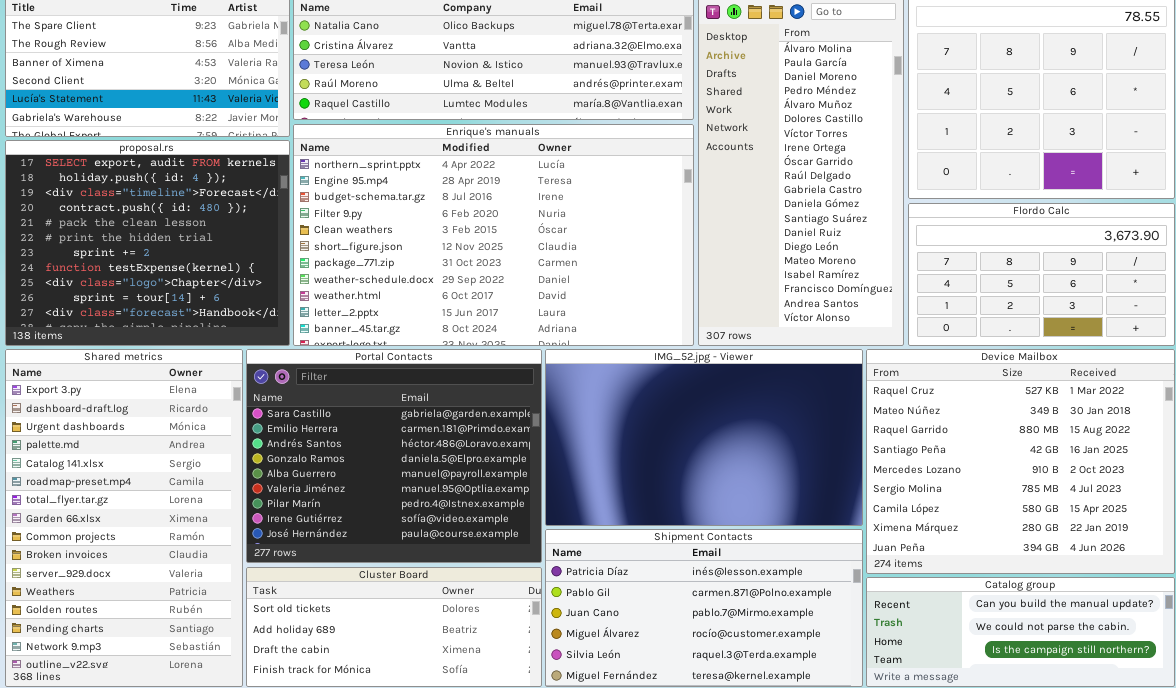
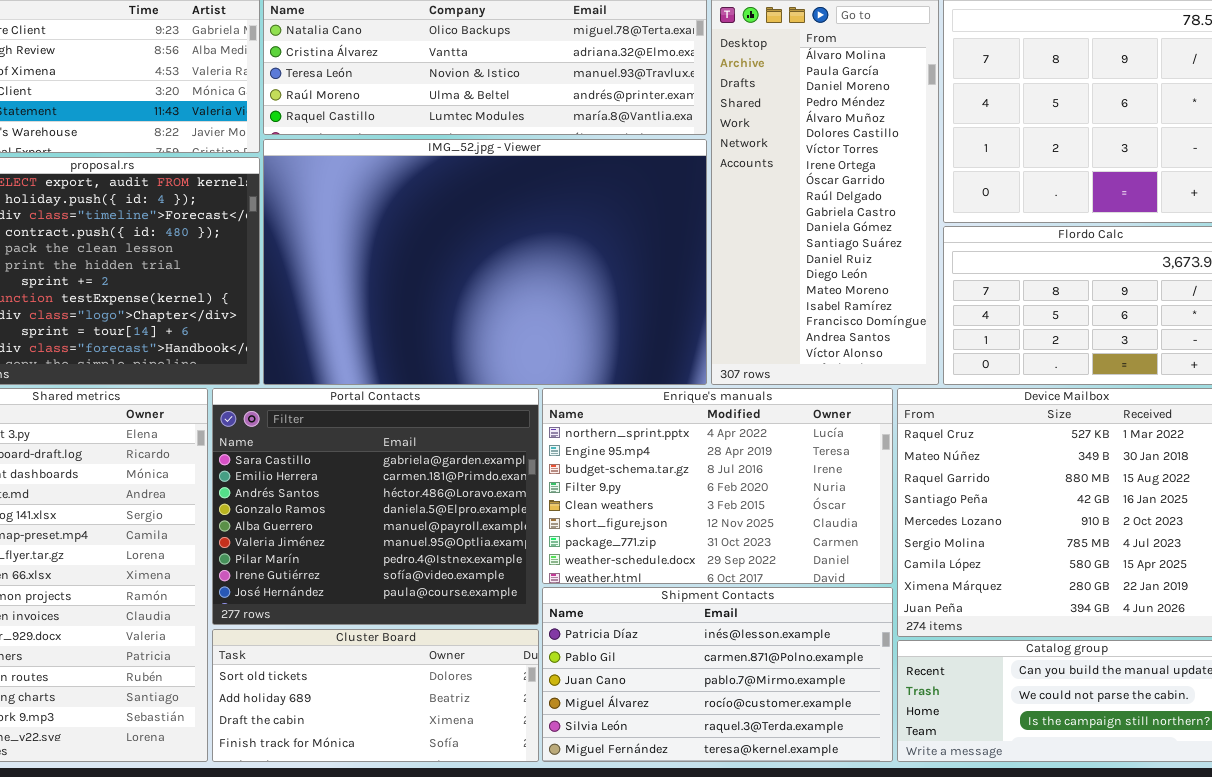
Enrique's manuals: [293,124,694,346] -> [542,388,893,584], moved, resized
IMG_52.jpg - Viewer: [545,349,863,526] -> [263,139,707,385], moved, resized

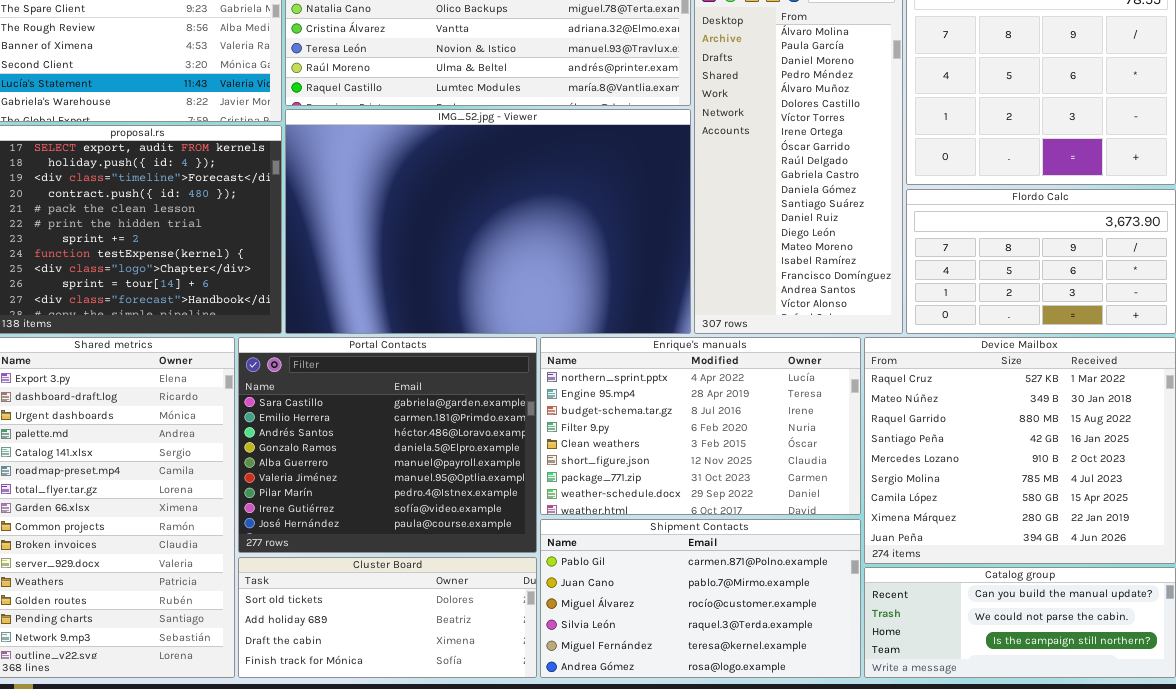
Shipment Contacts: [542,587,893,762] -> [540,519,861,678], scrolled down 1 row

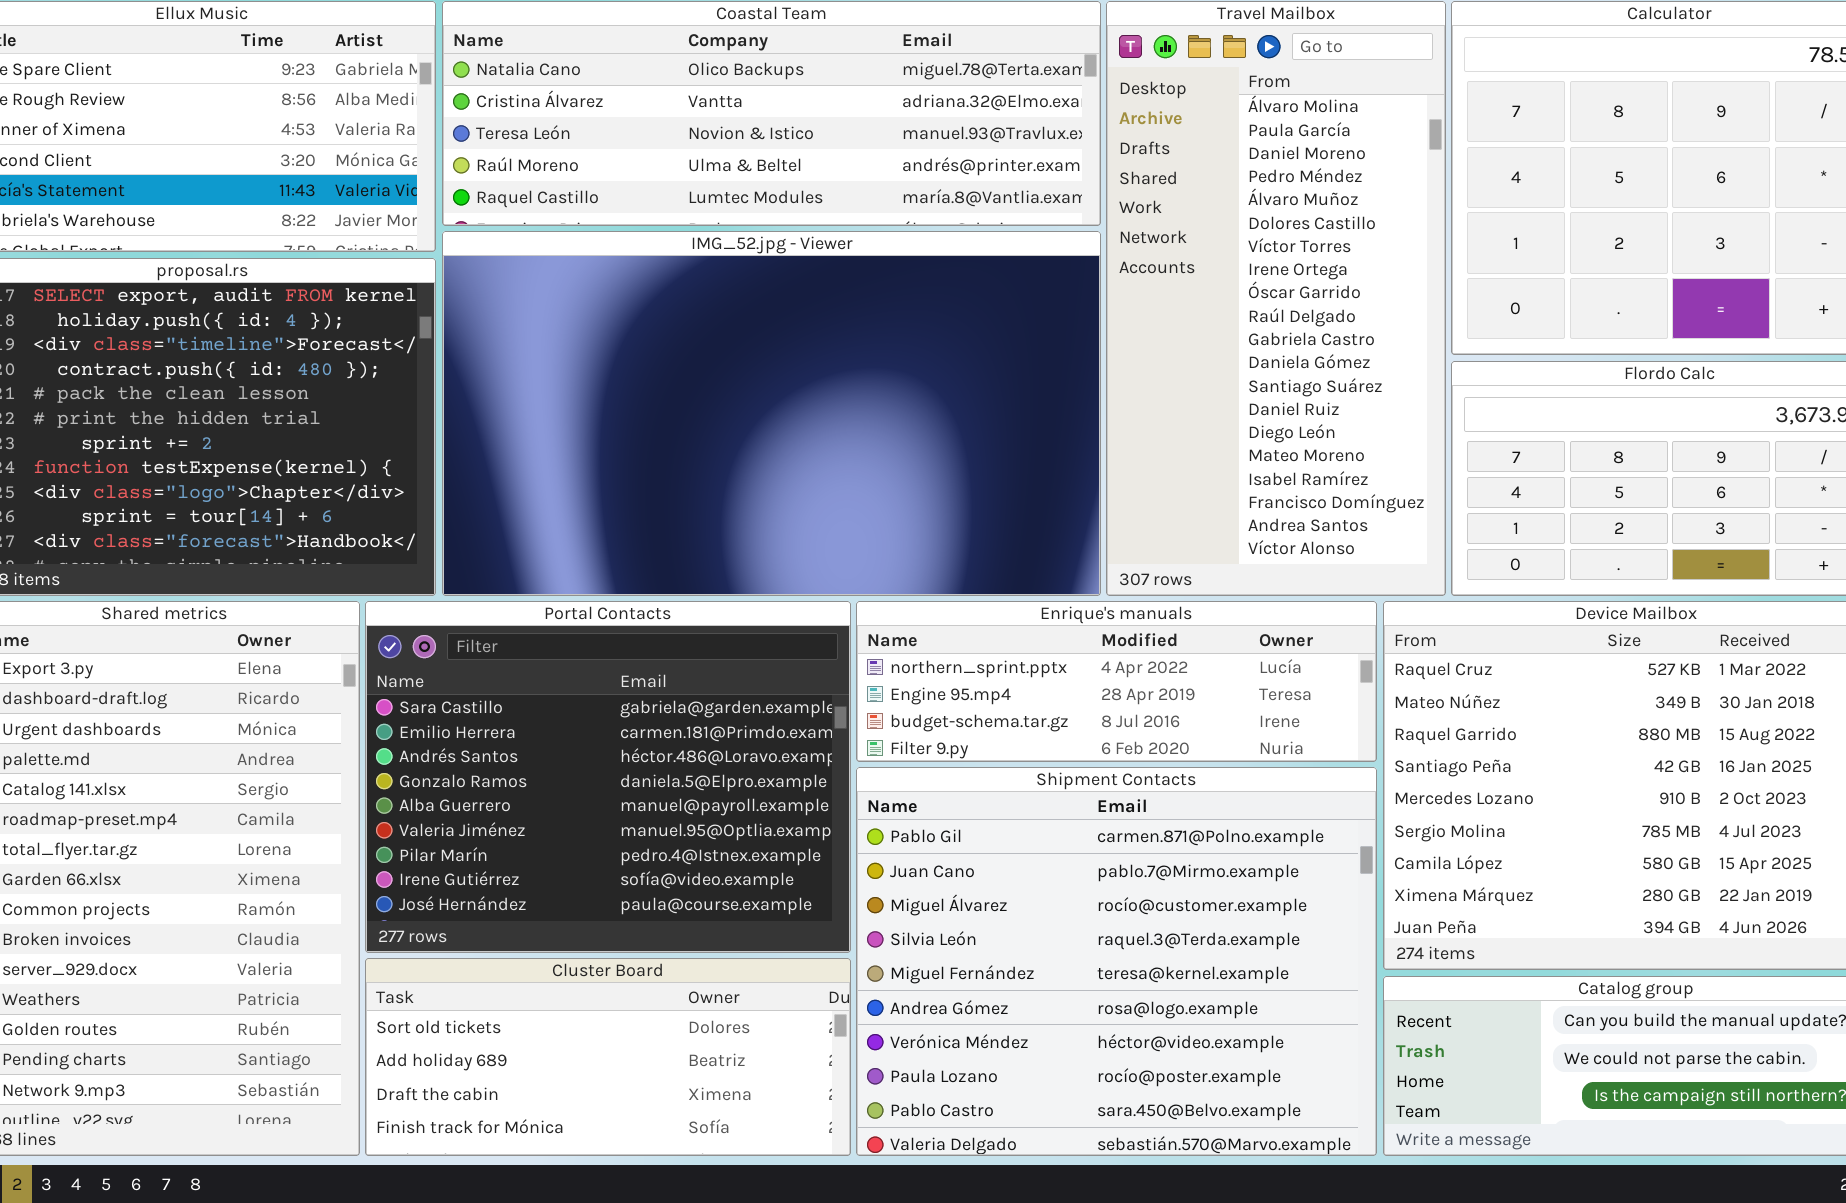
Enrique's manuals: [540,337,861,515] -> [856,601,1377,762], resized
Shipment Contacts: [540,519,861,678] -> [856,767,1377,1156], resized

